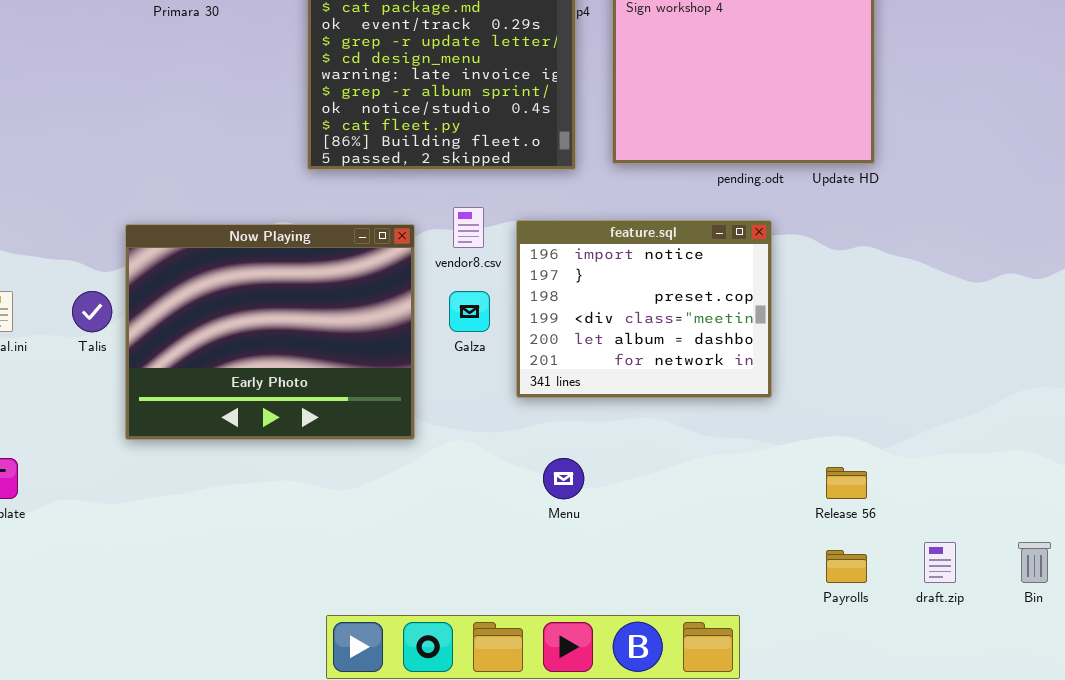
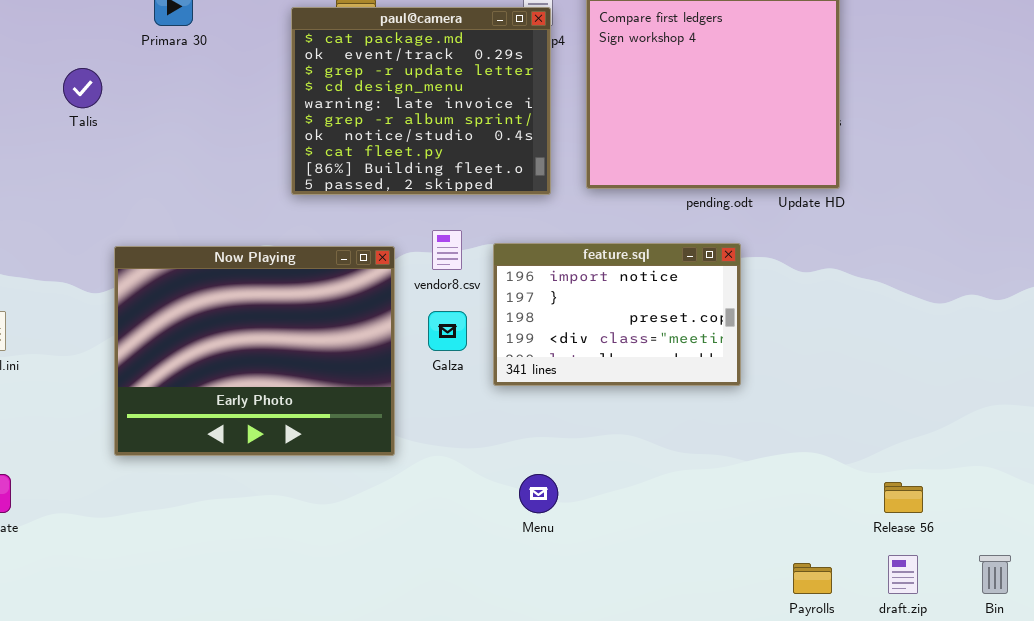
feature.sql: [516,220,772,398] -> [493,243,741,386], resized
Talis: [72,291,112,332] -> [63,68,102,108], moved
Release 56: [826,467,867,499] -> [884,482,923,513], moved

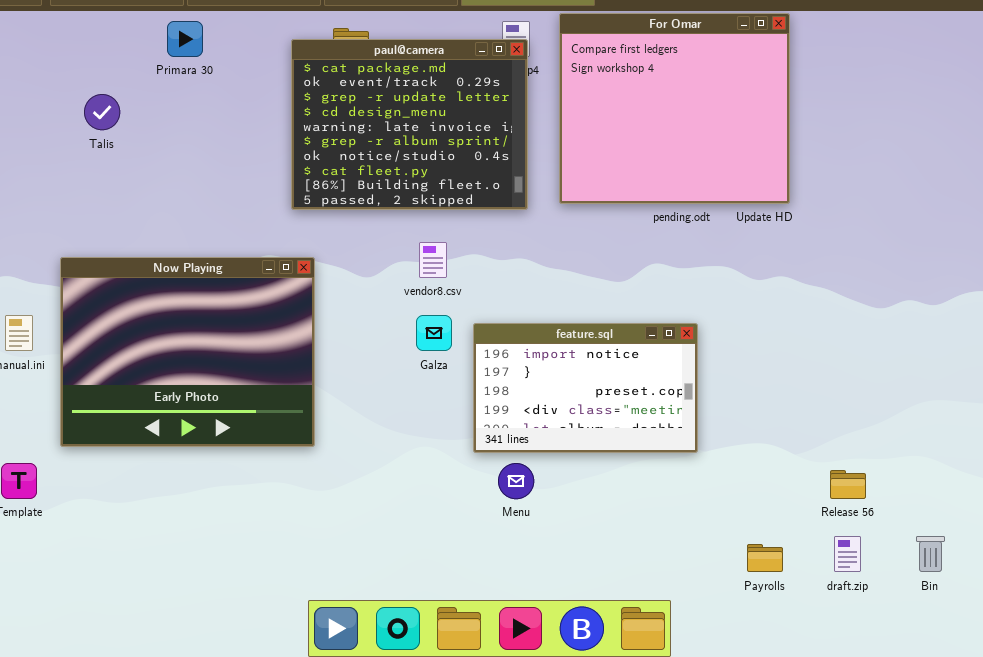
feature.sql: [493,243,741,386] -> [473,323,698,453], moved
Now Playing: [114,246,395,456] -> [60,257,315,447], moved

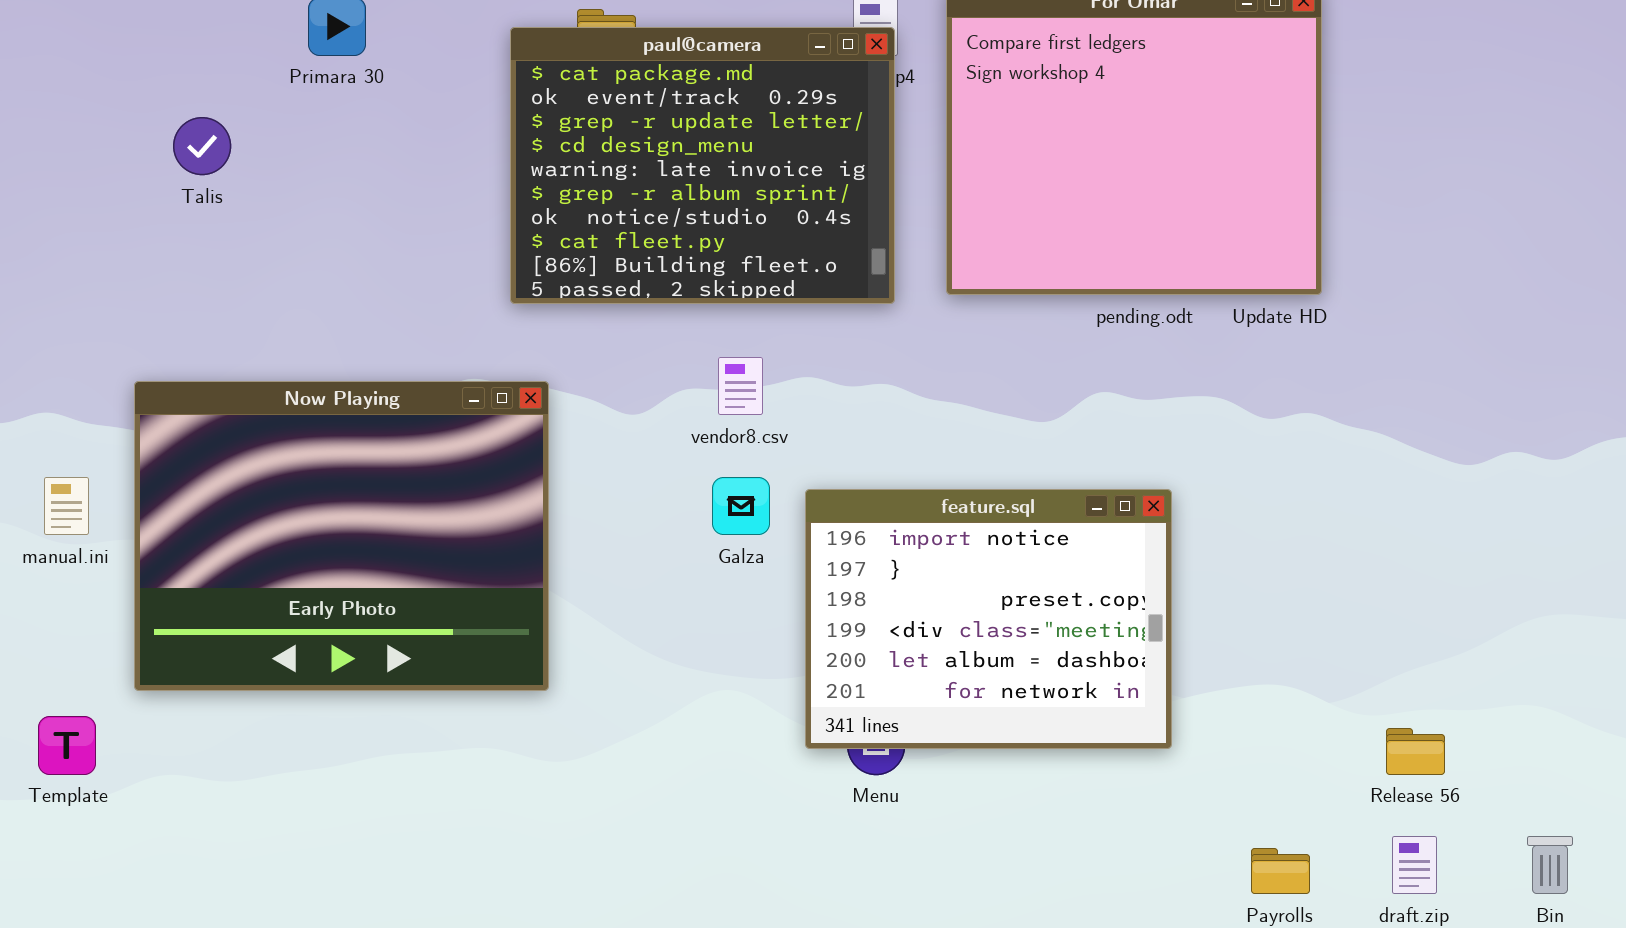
feature.sql: [473,323,698,453] -> [805,489,1172,749], resized

